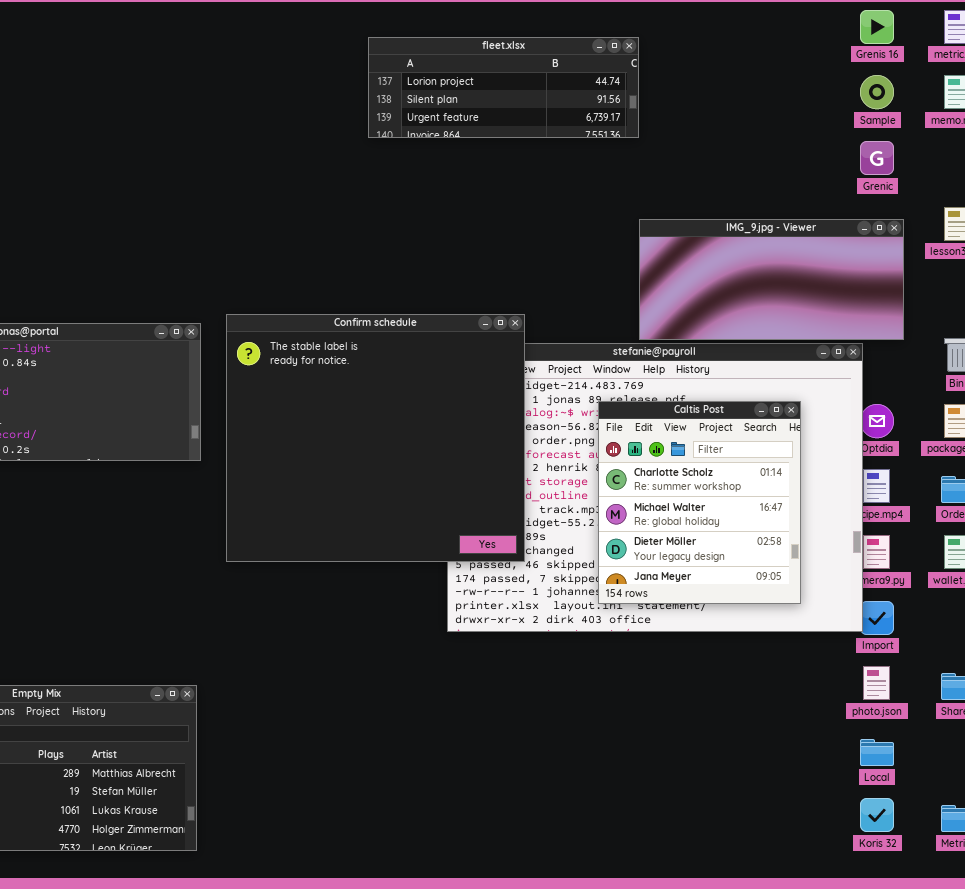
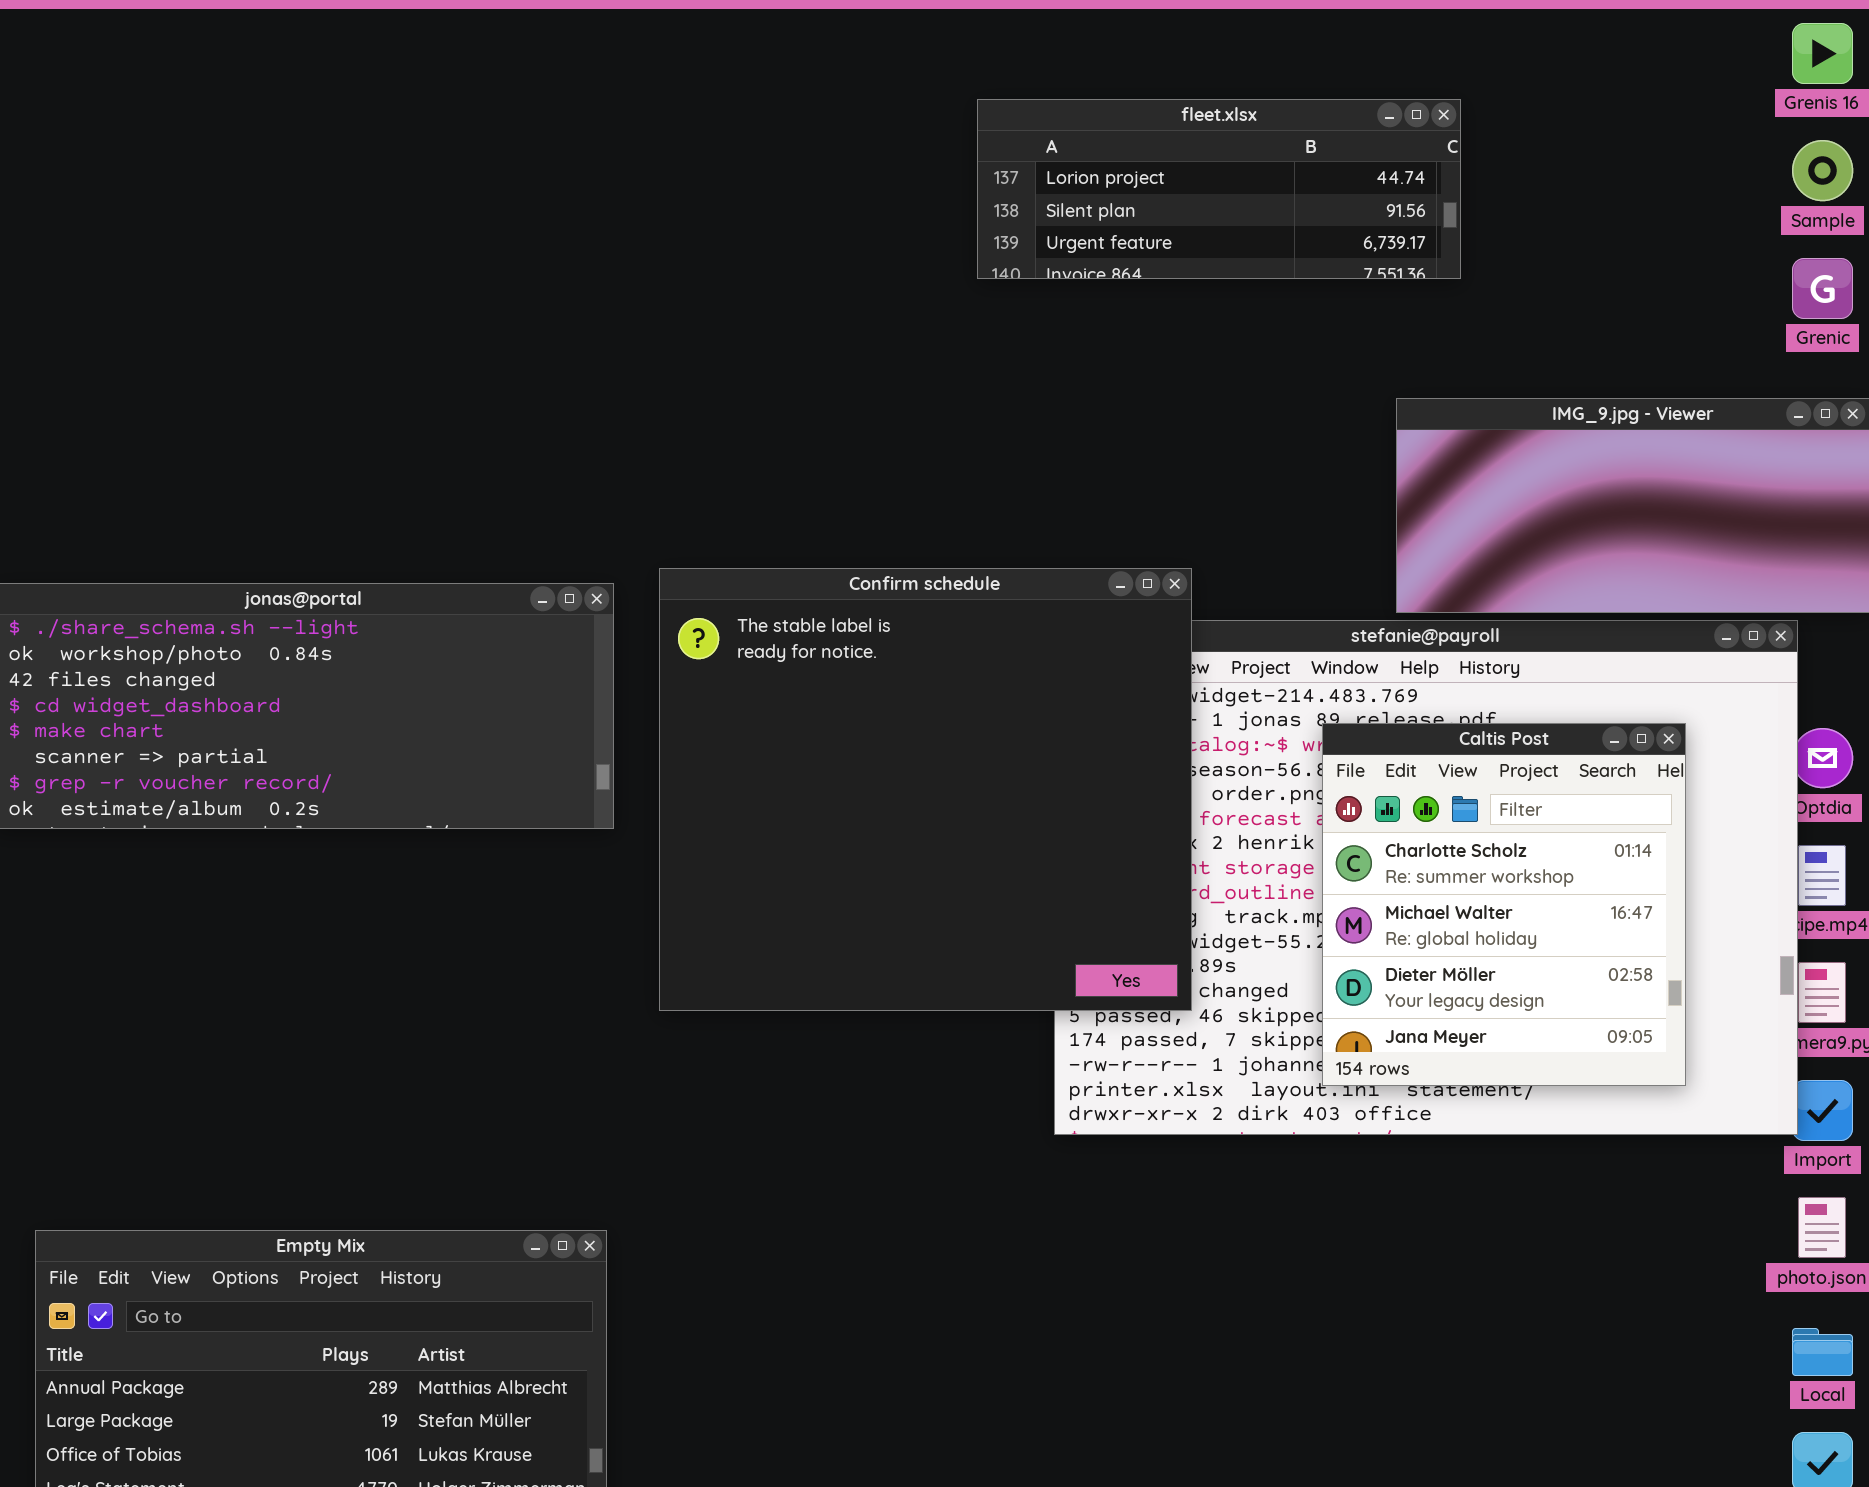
fleet.xlsx: [368,37,639,138] -> [977,99,1461,279], moved

